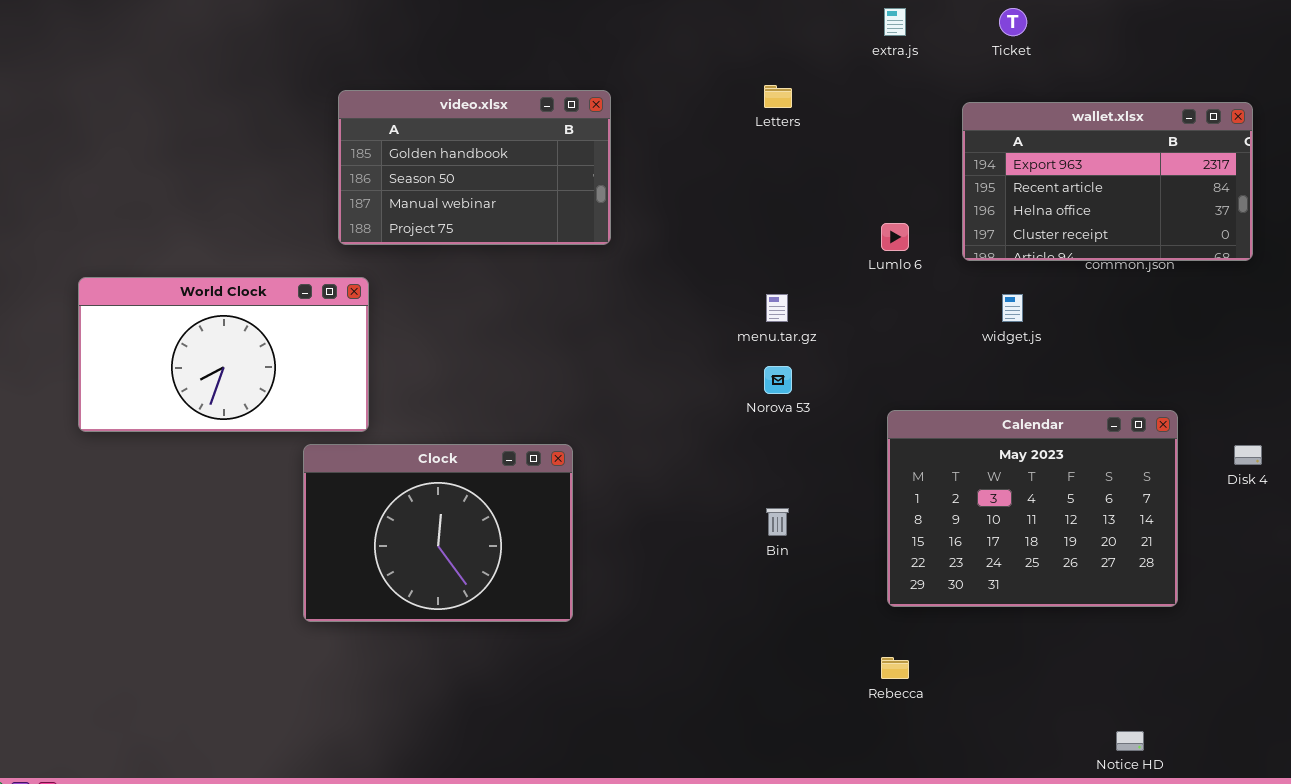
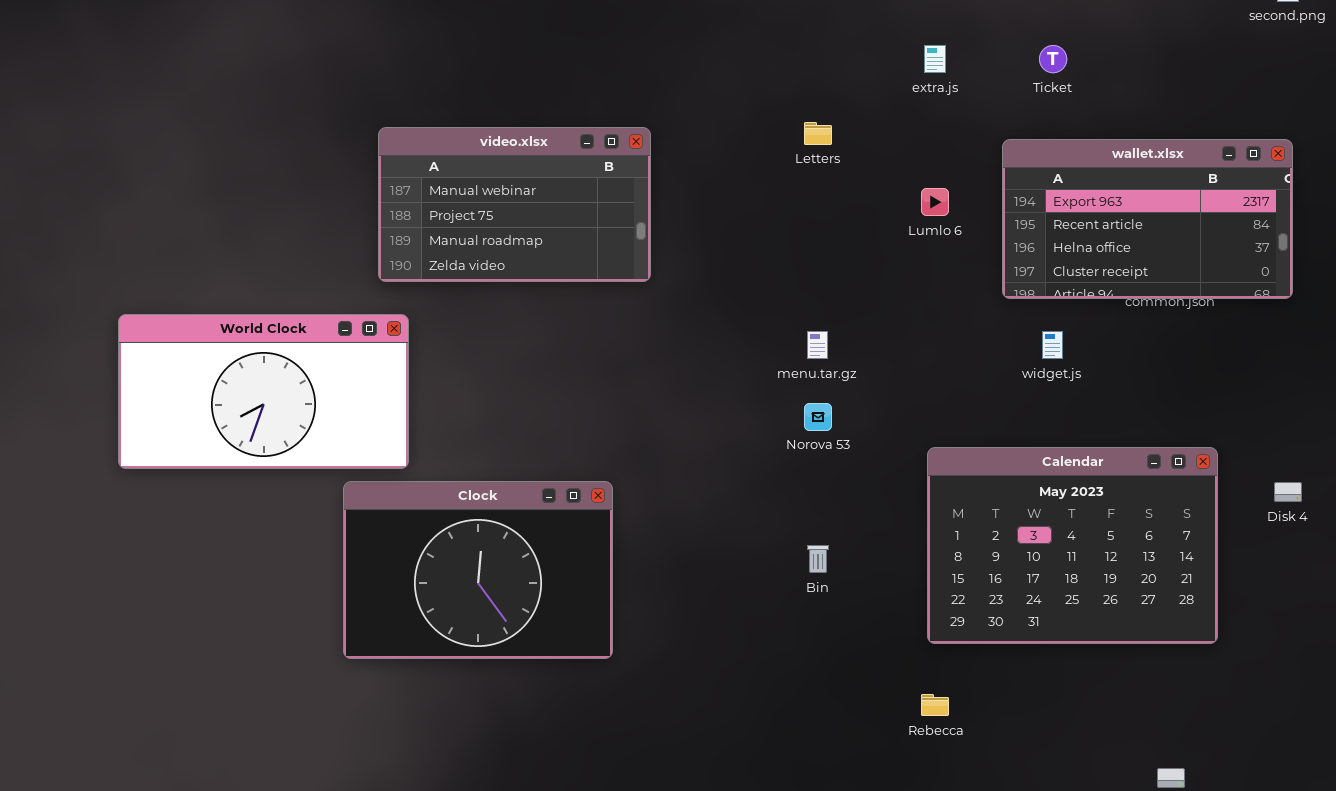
video.xlsx: [338,90,611,245] -> [378,127,651,282], scrolled down 2 rows
Lumlo 6: [881,223,909,251] -> [921,188,949,216], moved

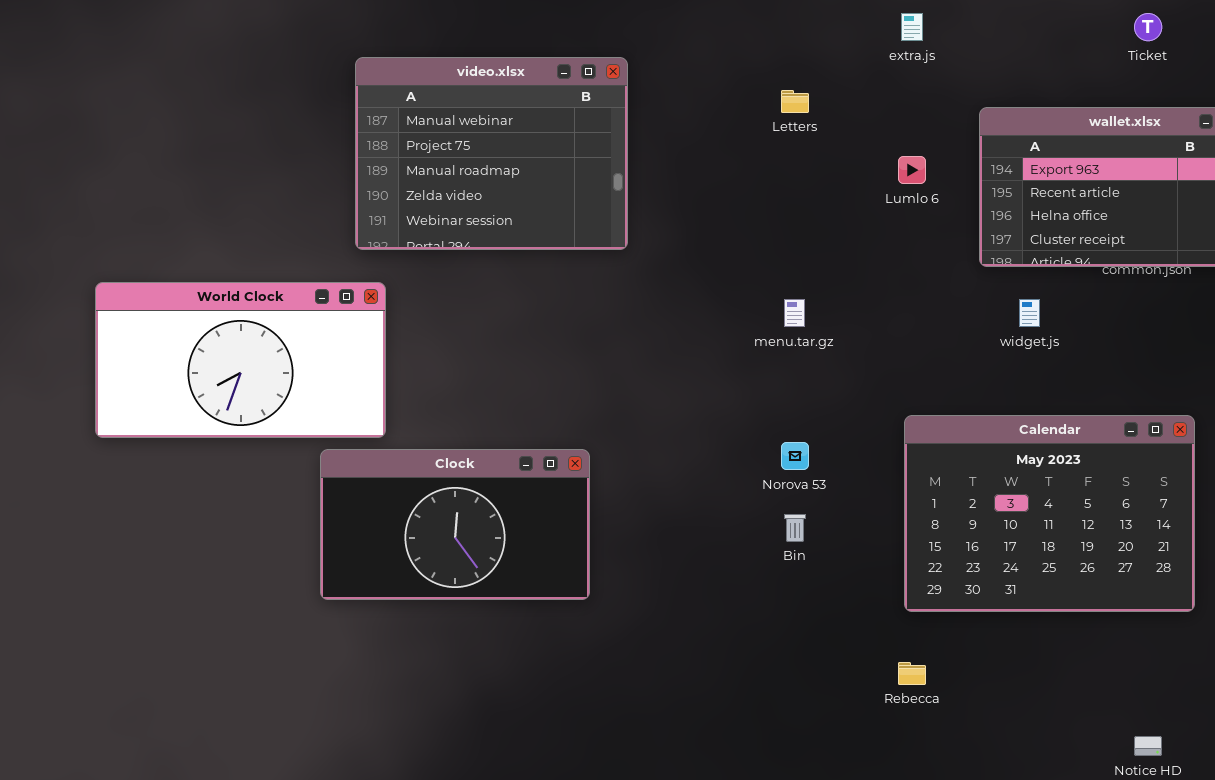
Ticket: [1039,45,1067,73] -> [1134,13,1162,41], moved
video.xlsx: [378,127,651,282] -> [355,57,628,250], resized
Norova 53: [804,403,832,431] -> [781,442,809,470], moved
Clock: [343,481,613,659] -> [320,449,590,600], resized

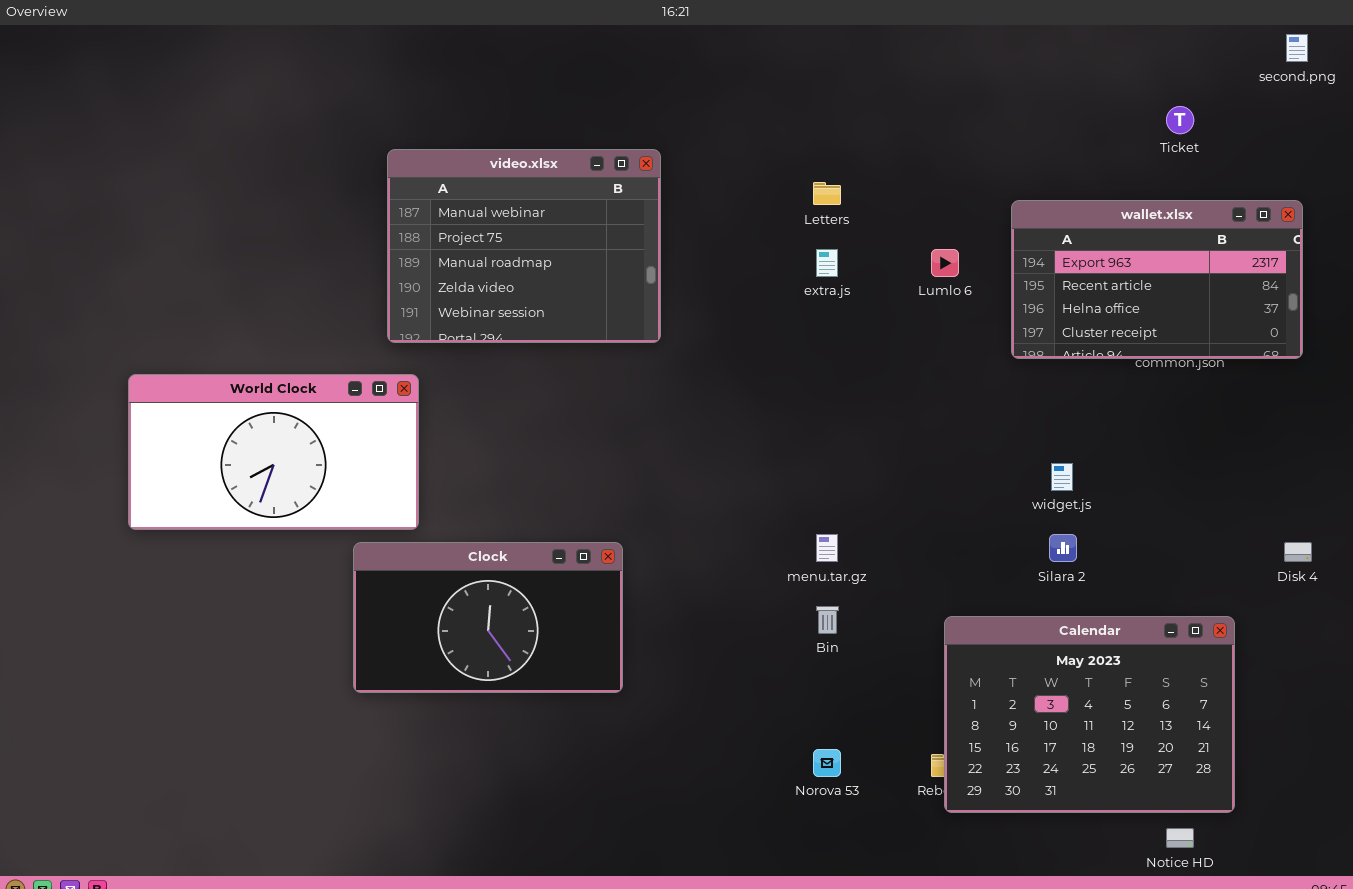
extra.js: [901,13,923,41] -> [816,249,838,277], moved
menu.tar.gz: [784,299,805,327] -> [816,534,838,562], moved
widget.js: [1019,299,1040,327] -> [1051,463,1073,491], moved
Calendar: [904,415,1195,612] -> [944,616,1235,813], moved
Norova 53: [781,442,809,470] -> [813,749,841,777], moved

